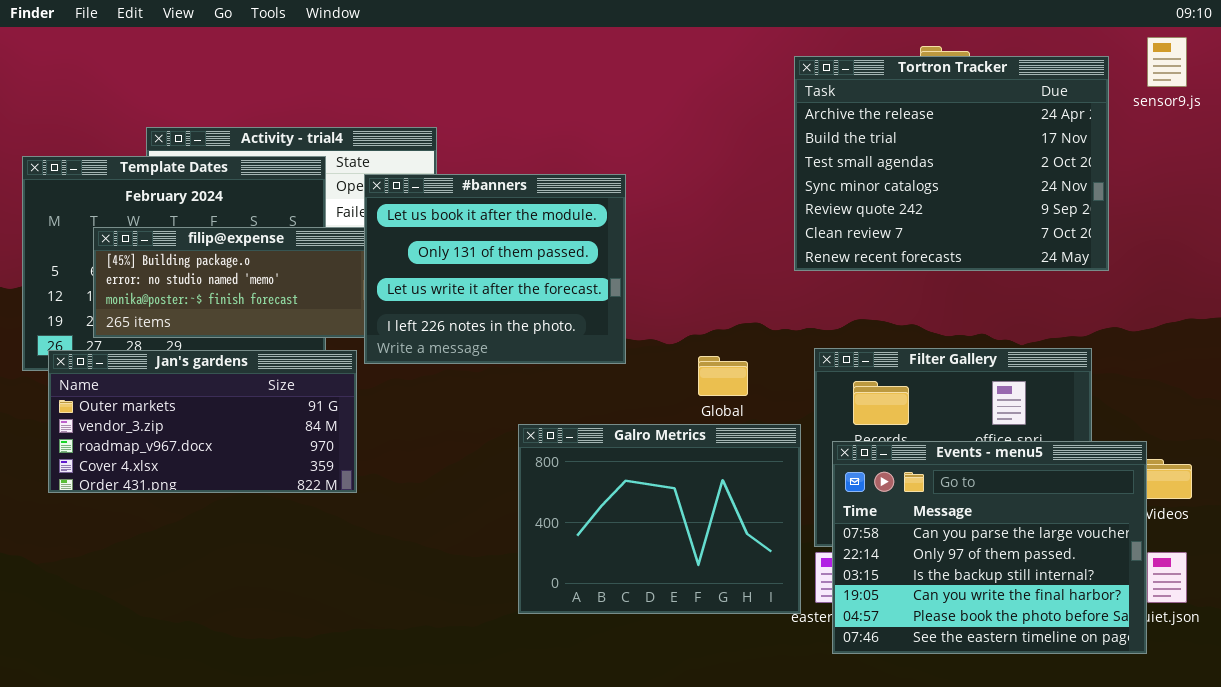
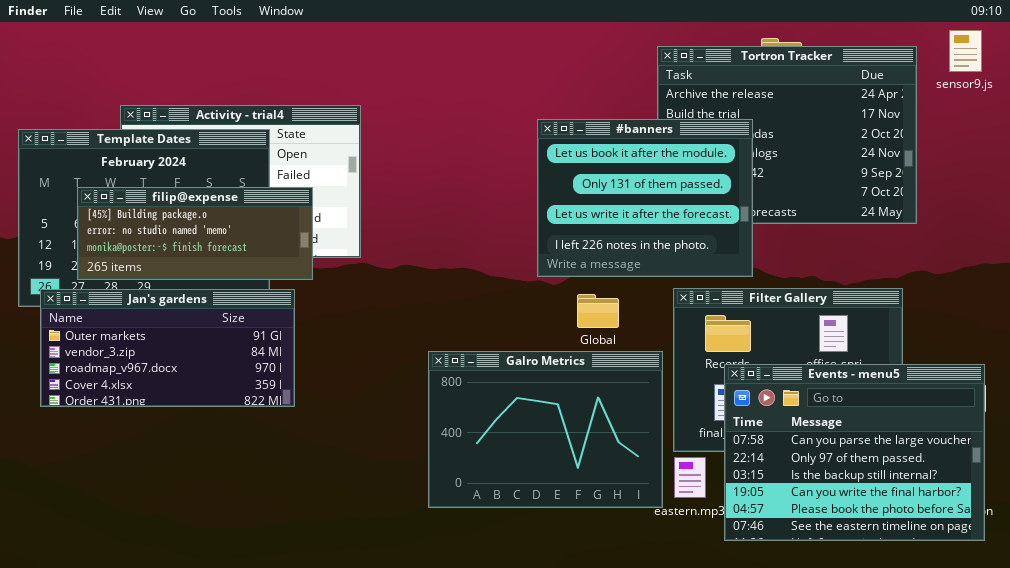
#banners: [364,174,626,364] -> [537,119,753,277], moved
Events - menu5: [832,441,1147,654] -> [724,364,985,541], moved

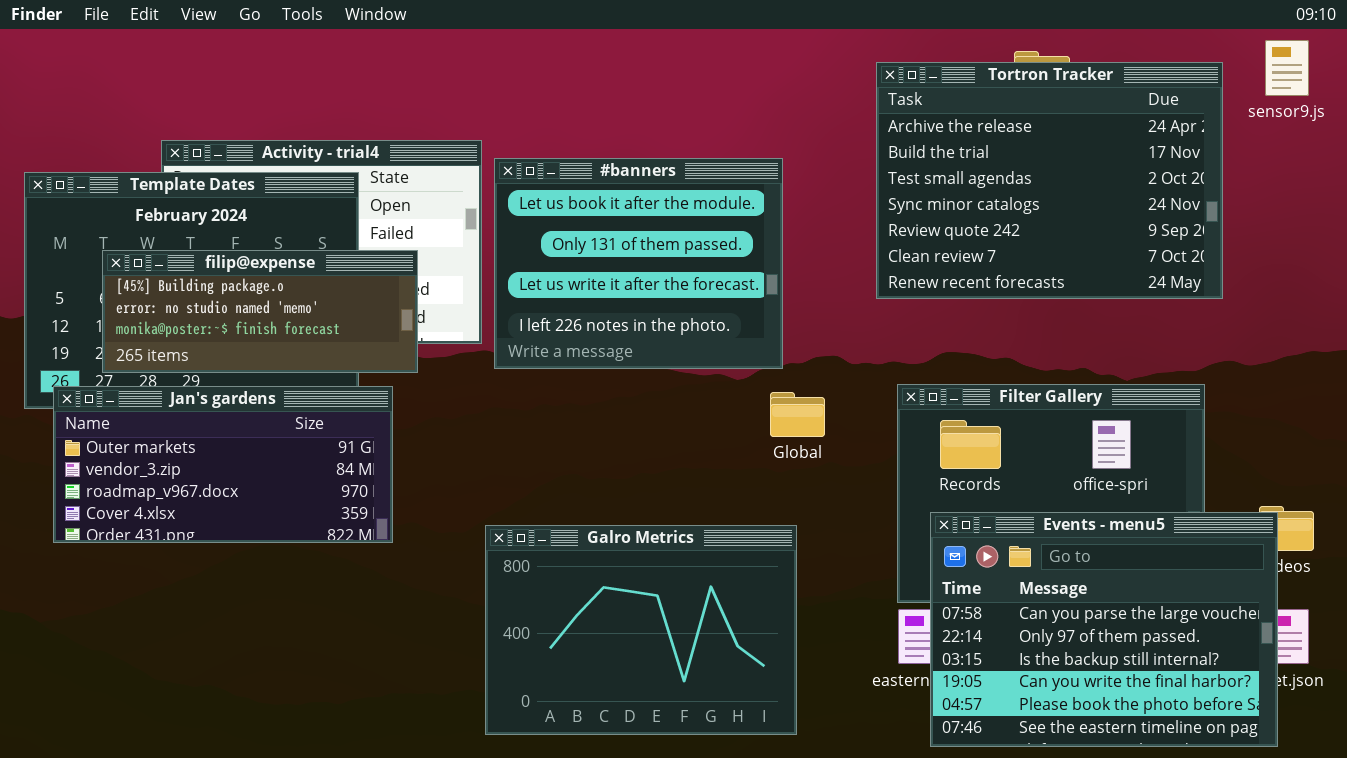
#banners: [537,119,753,277] -> [494,158,783,369], moved
Galro Metrics: [428,351,663,508] -> [485,525,797,735], moved
Events - menu5: [724,364,985,541] -> [930,512,1278,747], moved

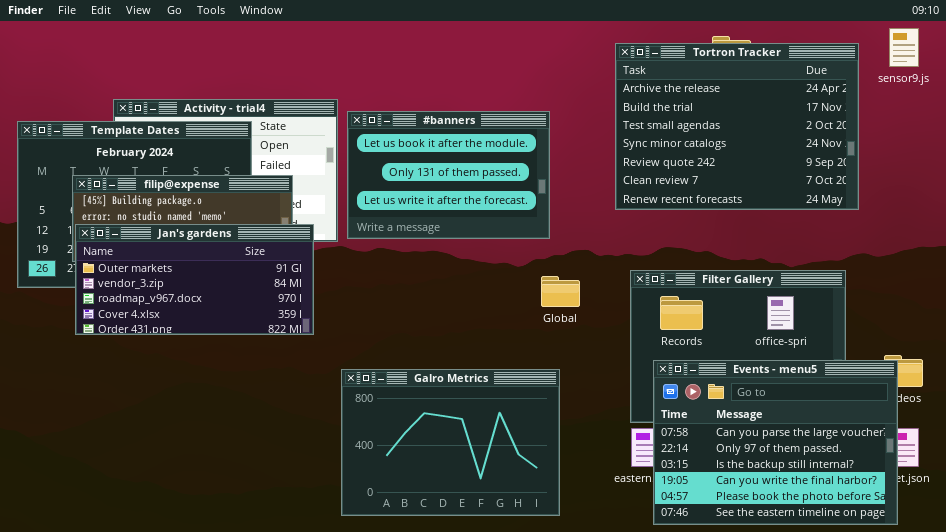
#banners: [494,158,783,369] -> [347,111,550,239], resized
Jan's gardens: [53,386,393,543] -> [75,224,314,335], moved

